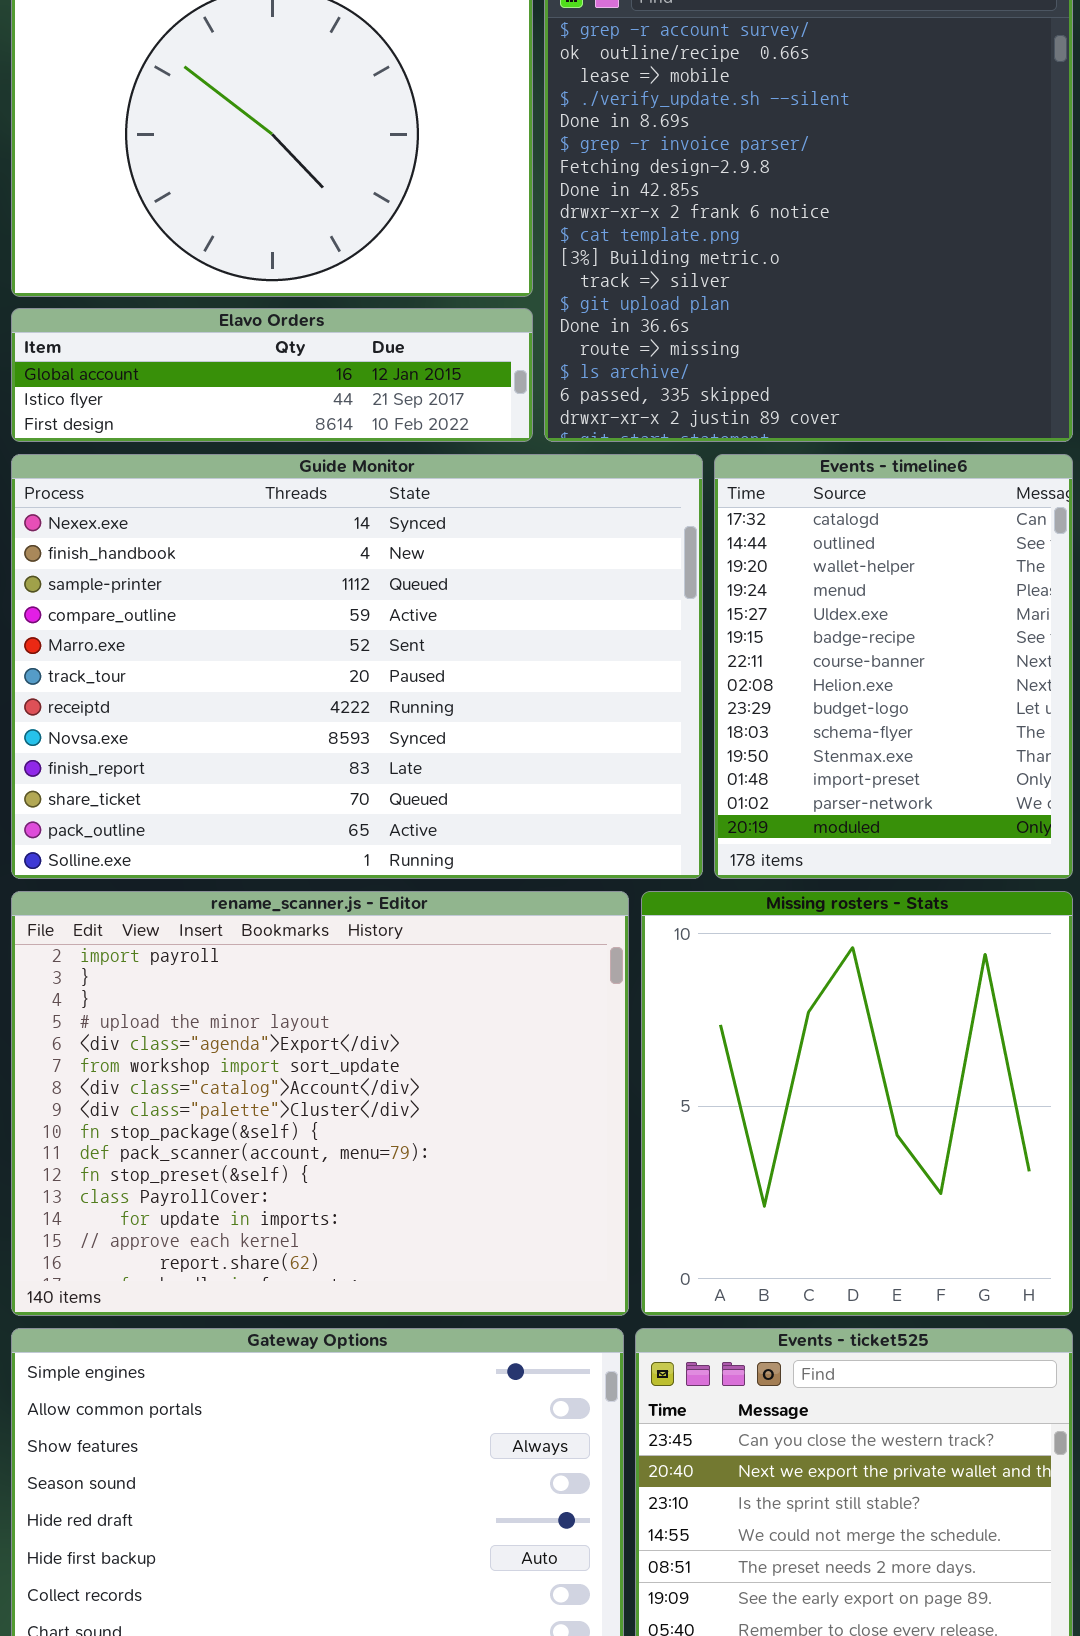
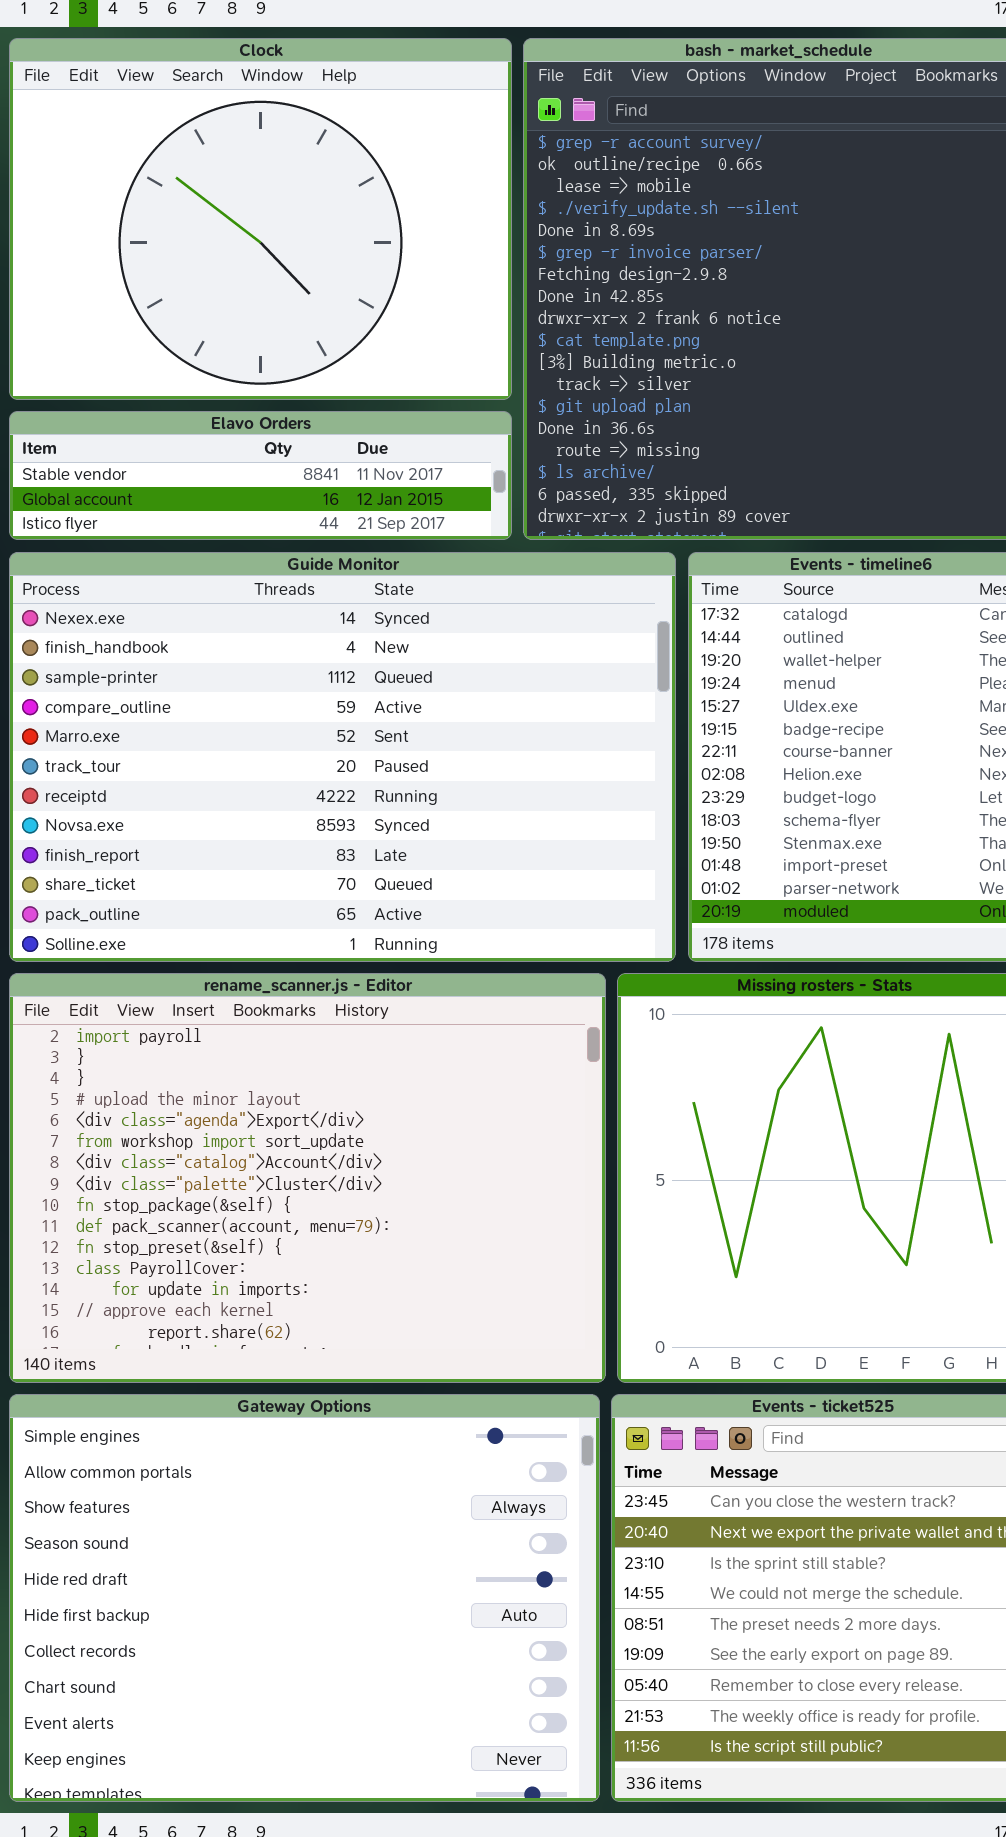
Elavo Orders: [11,308,533,442] -> [9,411,512,540], scrolled up 1 row

